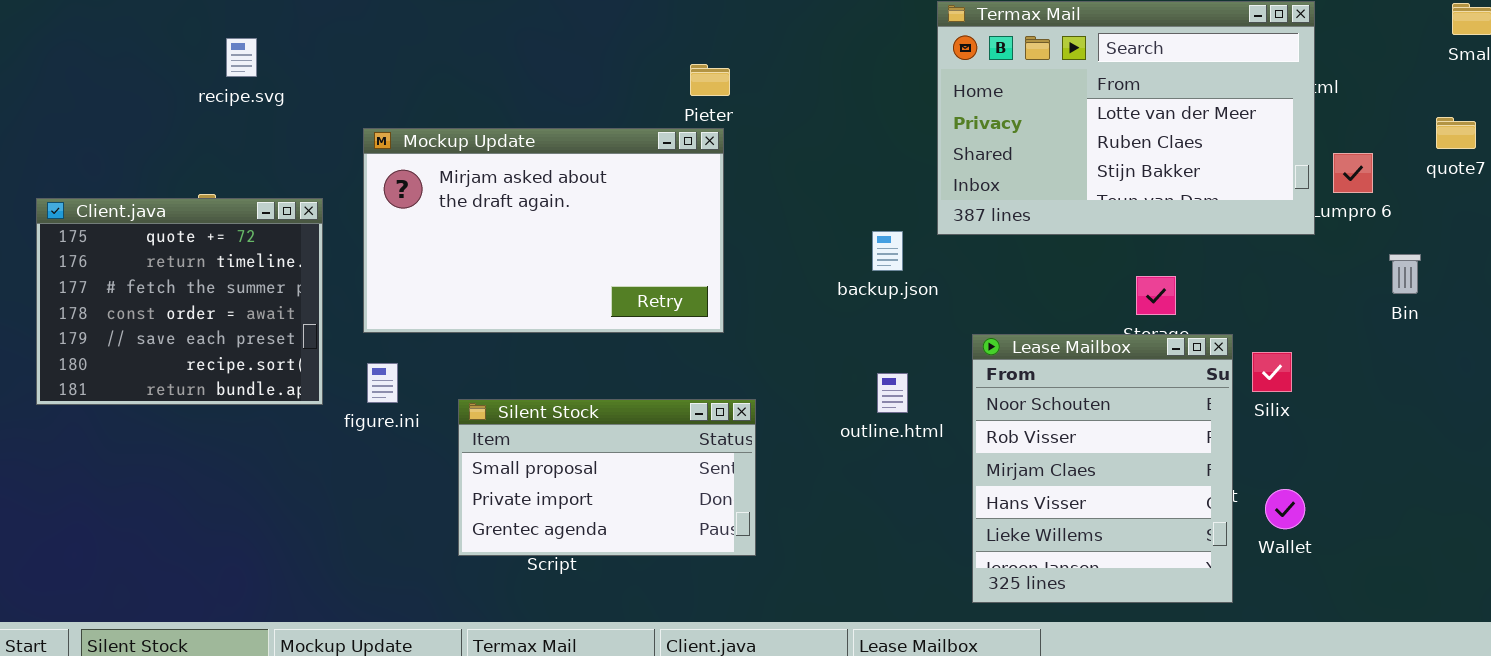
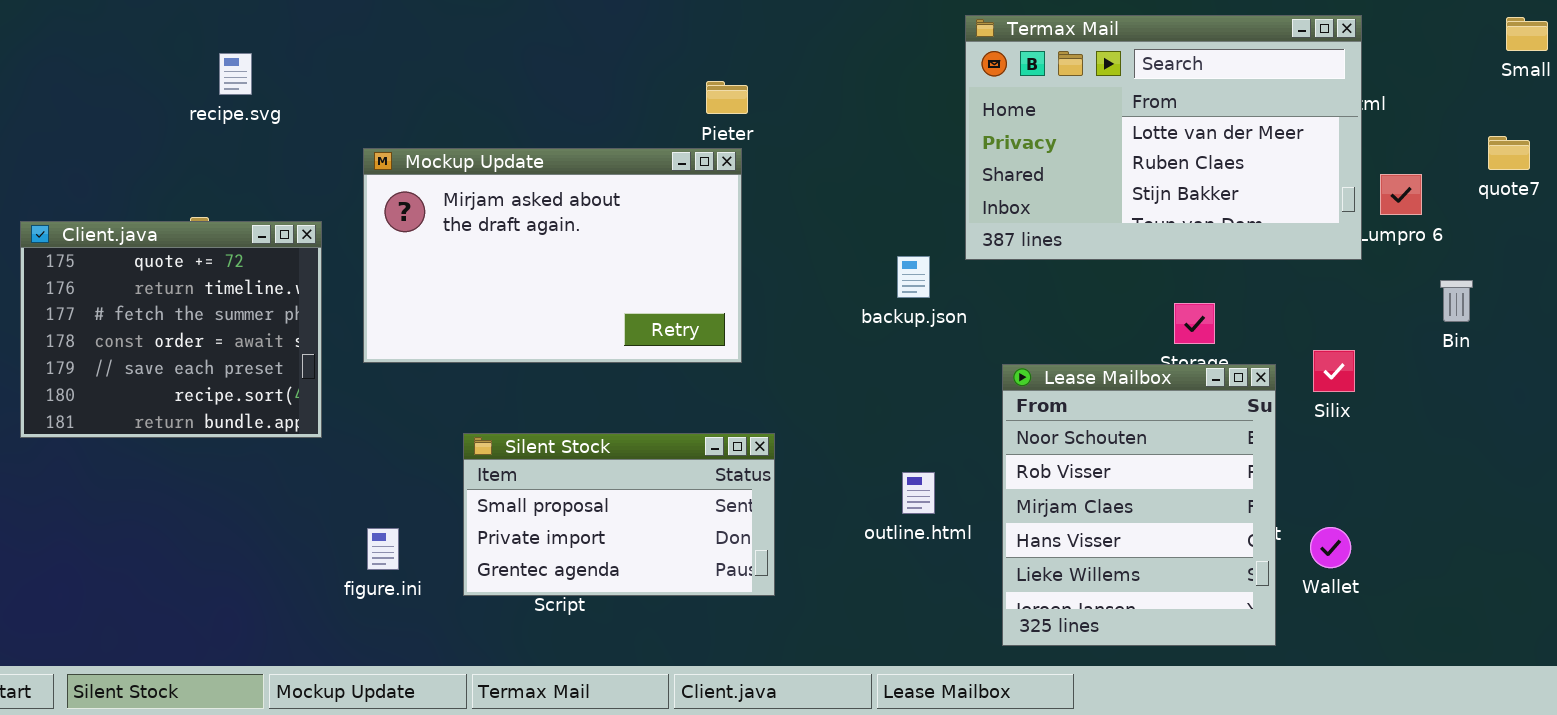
Silix: [1252,352,1292,392] -> [1313,350,1355,392], moved
figure.ini: [367,363,398,403] -> [367,528,399,570], moved
outline.html: [877,373,908,413] -> [902,472,935,514], moved

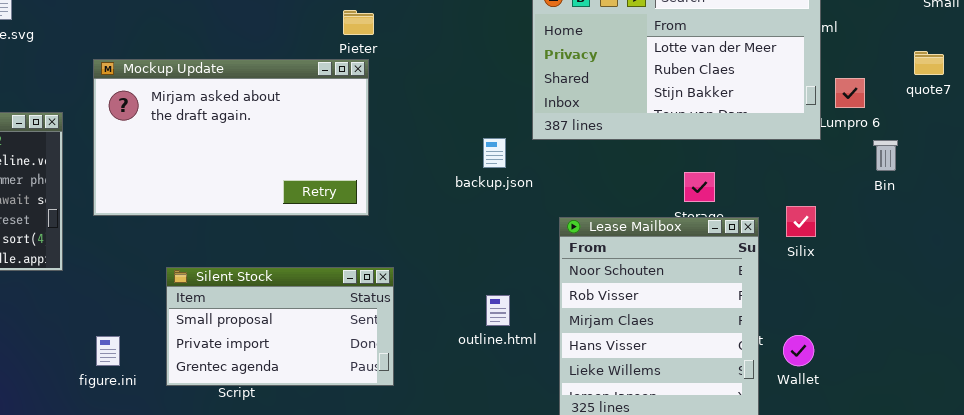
Bin: [1440,280,1473,322] -> [873,140,898,171], moved

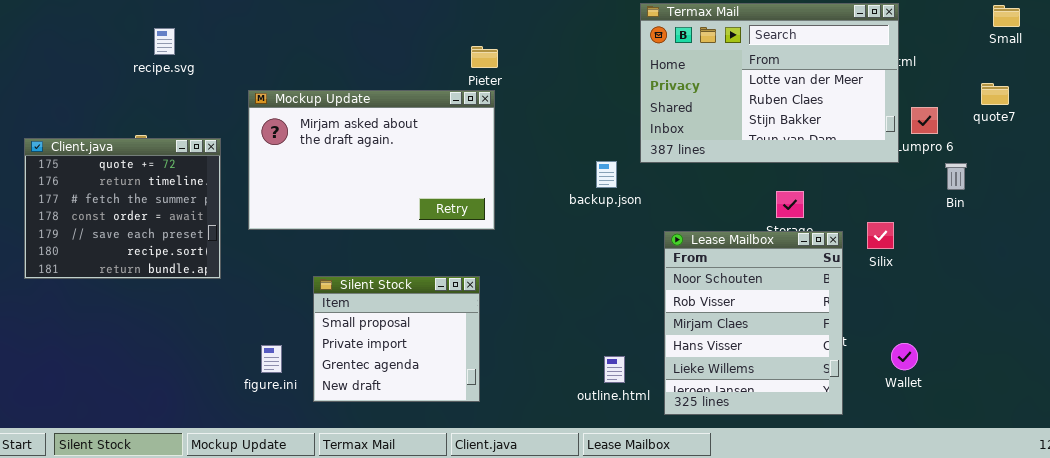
Silent Stock: [166,267,394,386] -> [313,276,480,402], resized
outline.html: [486,295,510,326] -> [604,356,625,383], moved
Wallet: [783,335,814,366] -> [891,343,918,370], moved
figure.ini: [96,336,120,366] -> [261,345,282,373], moved

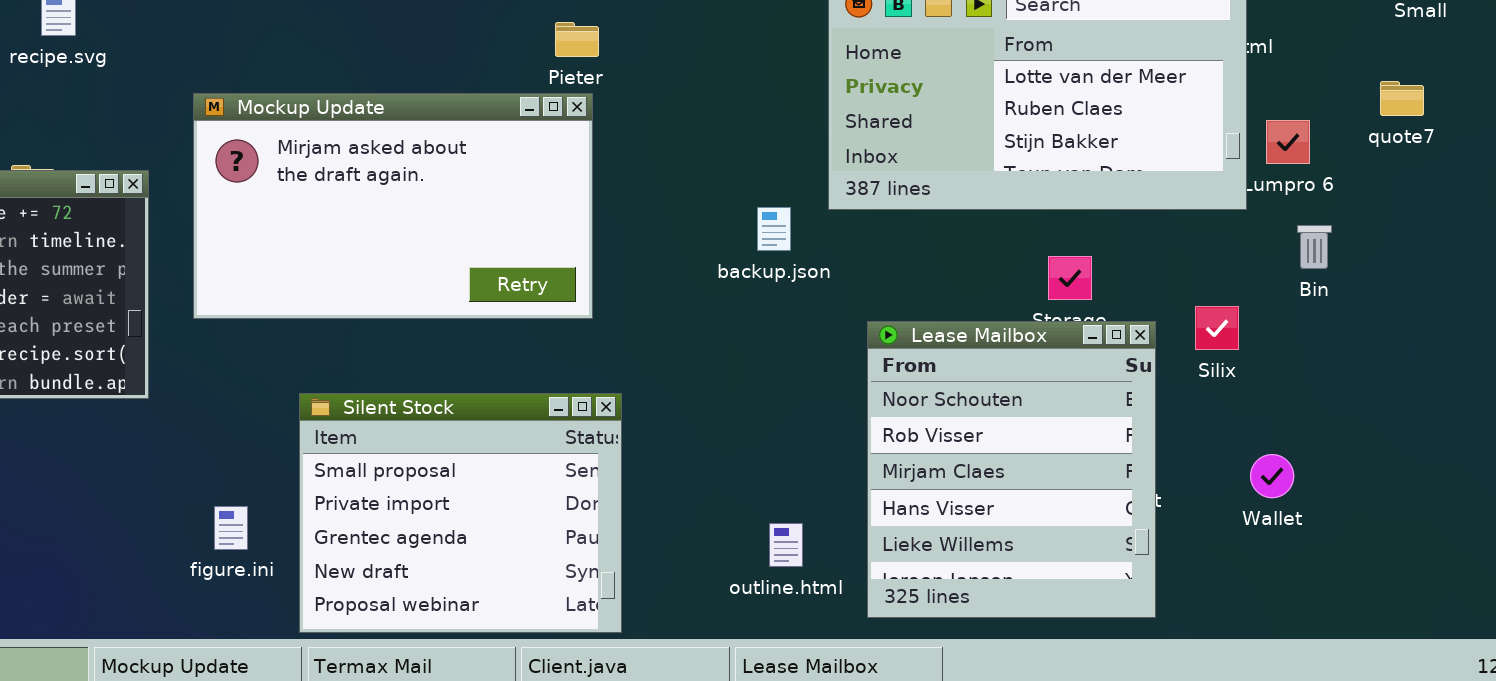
Bin: [945,163,967,190] -> [1297,225,1332,269], moved
Silent Stock: [313,276,480,402] -> [299,393,622,633], resized
Wallet: [891,343,918,370] -> [1250,454,1294,498], moved

